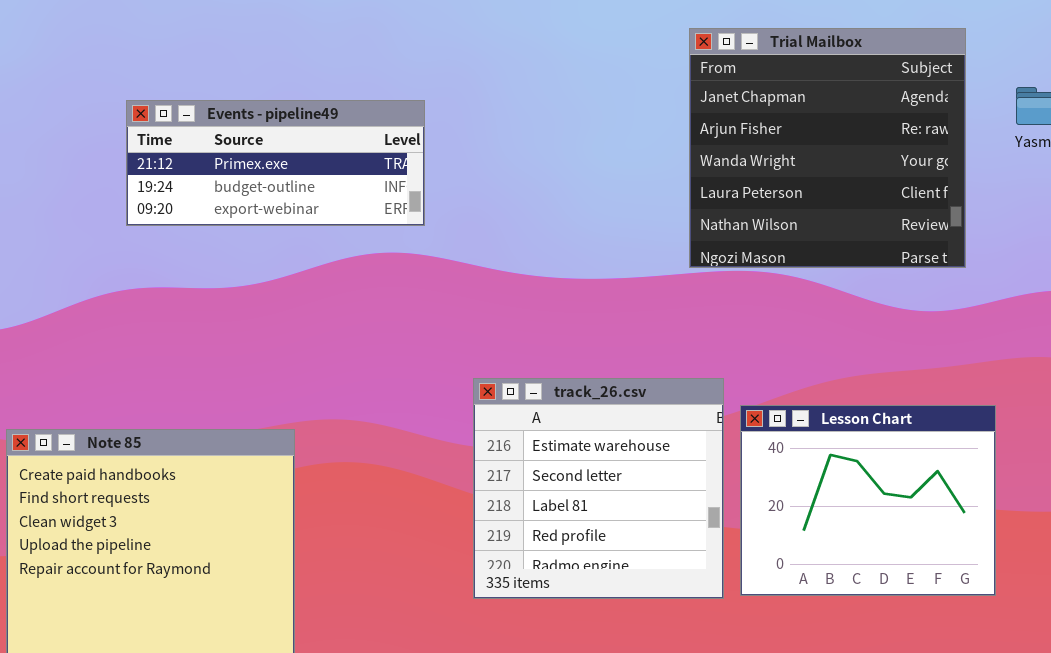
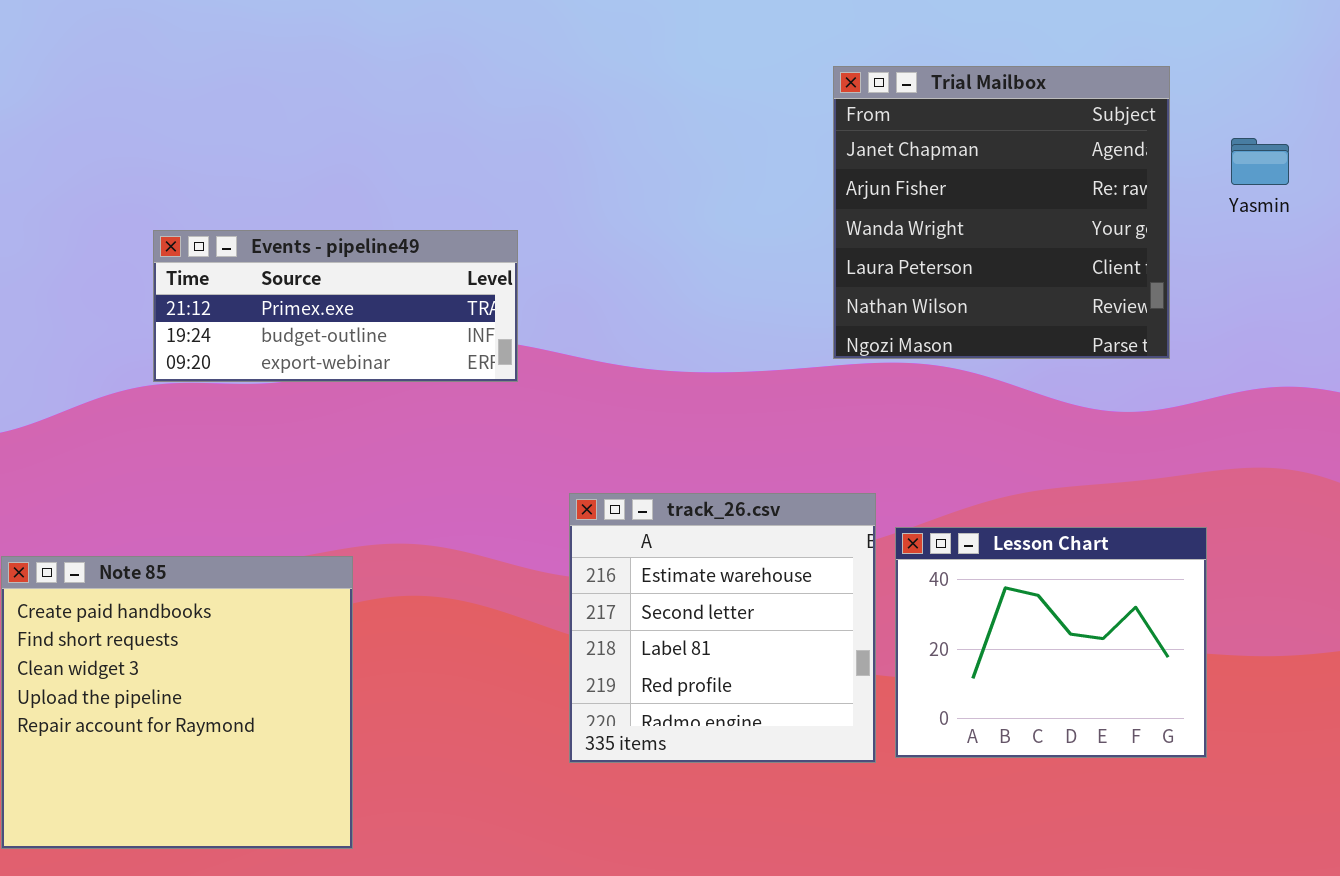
Events - pipeline49: [126,100,425,226] -> [153,230,518,382], moved

